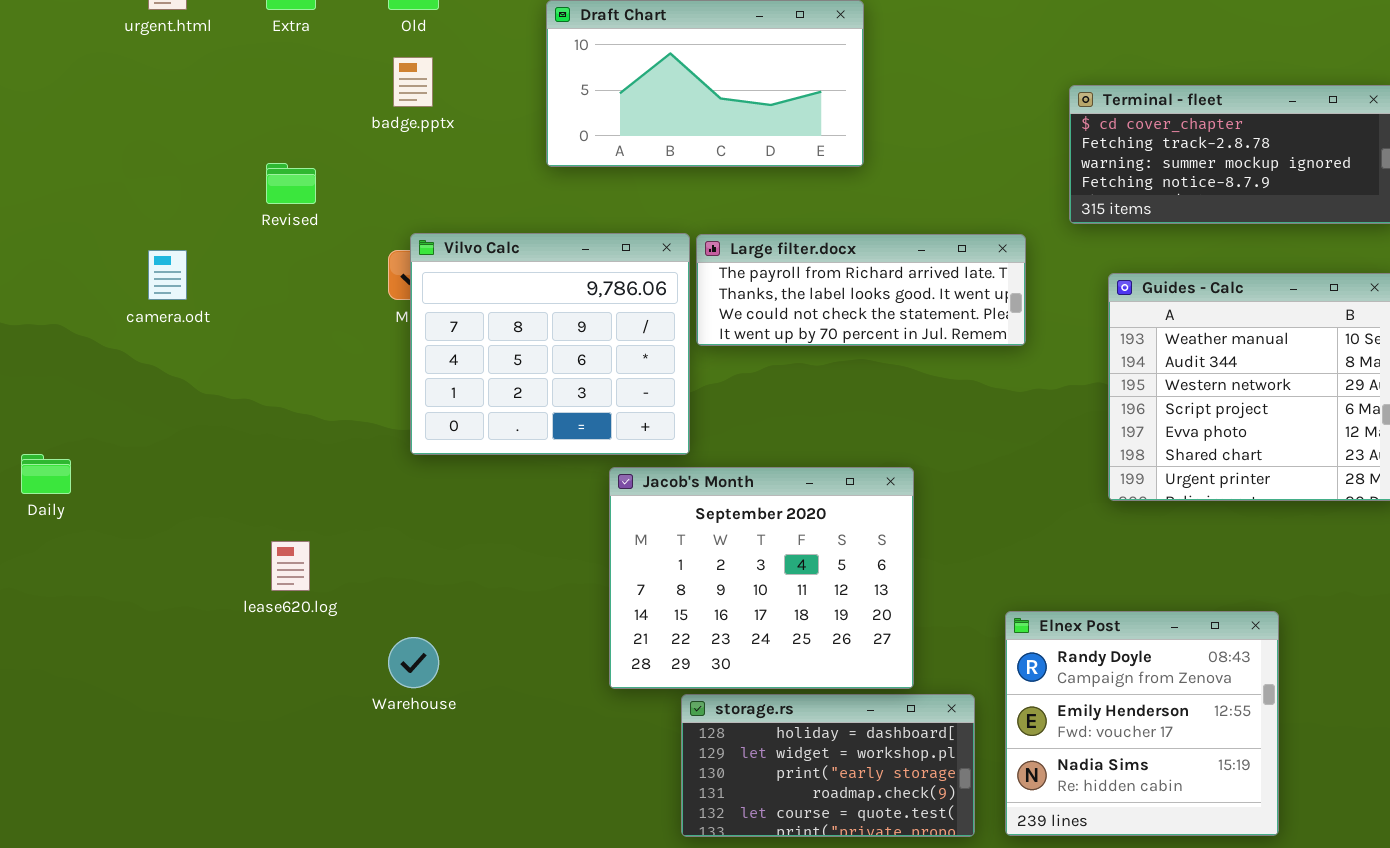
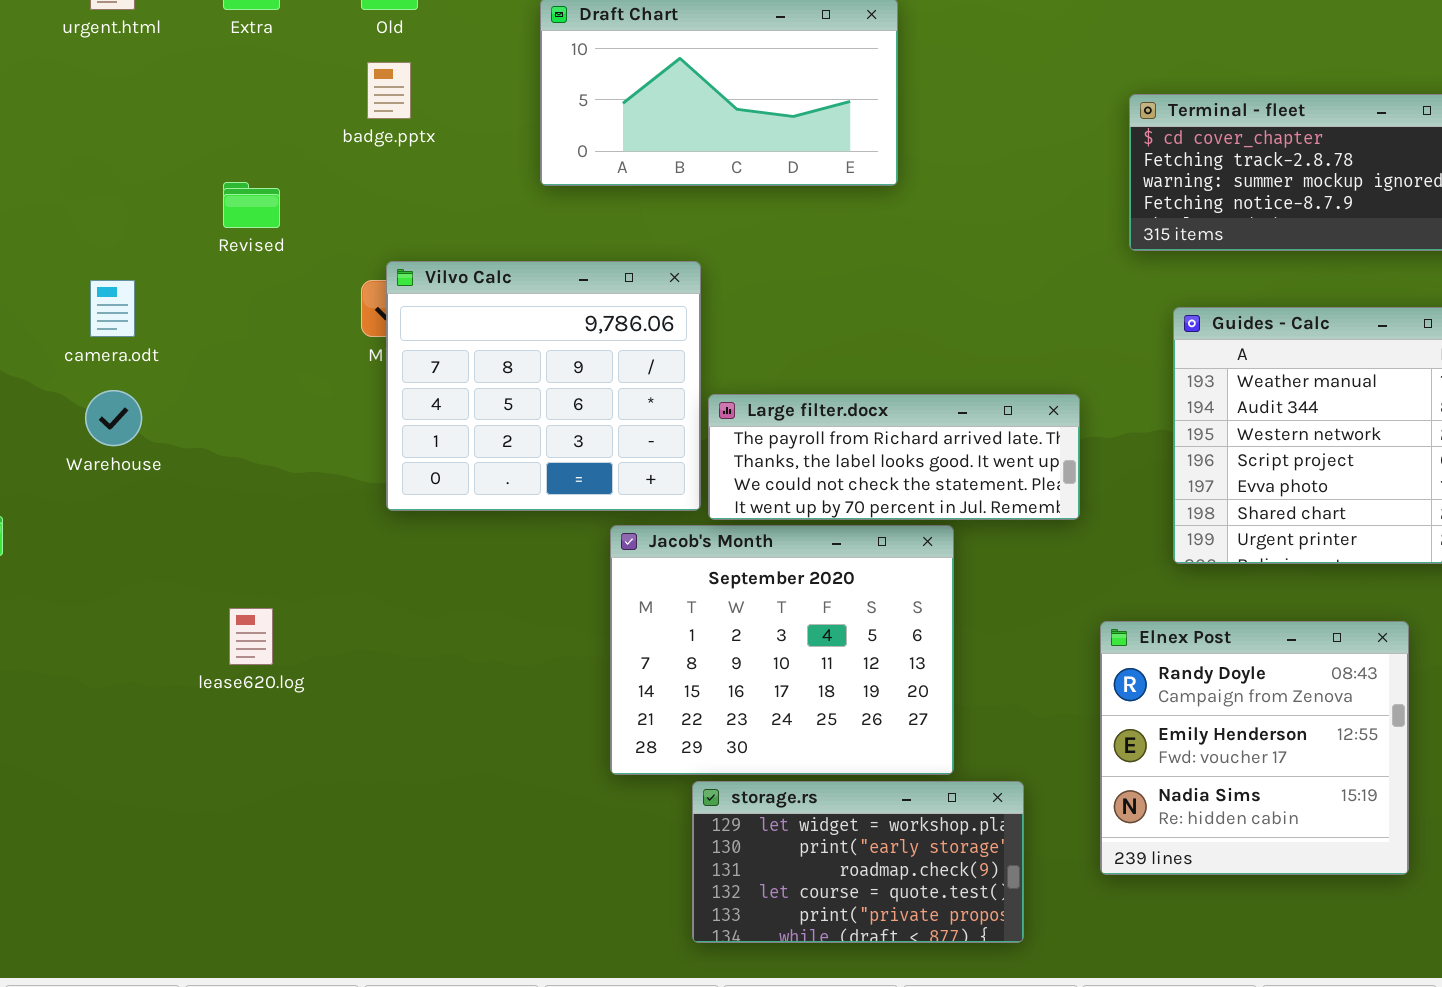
Large filter.docx: [696,234,1026,346] -> [708,394,1080,520], moved
Elnex Post: [1005,611,1279,836] -> [1100,621,1409,875], moved
Warehouse: [388,637,439,688] -> [85,390,142,446], moved
storage.rs: [681,694,975,837] -> [692,781,1024,943], scrolled down 1 row

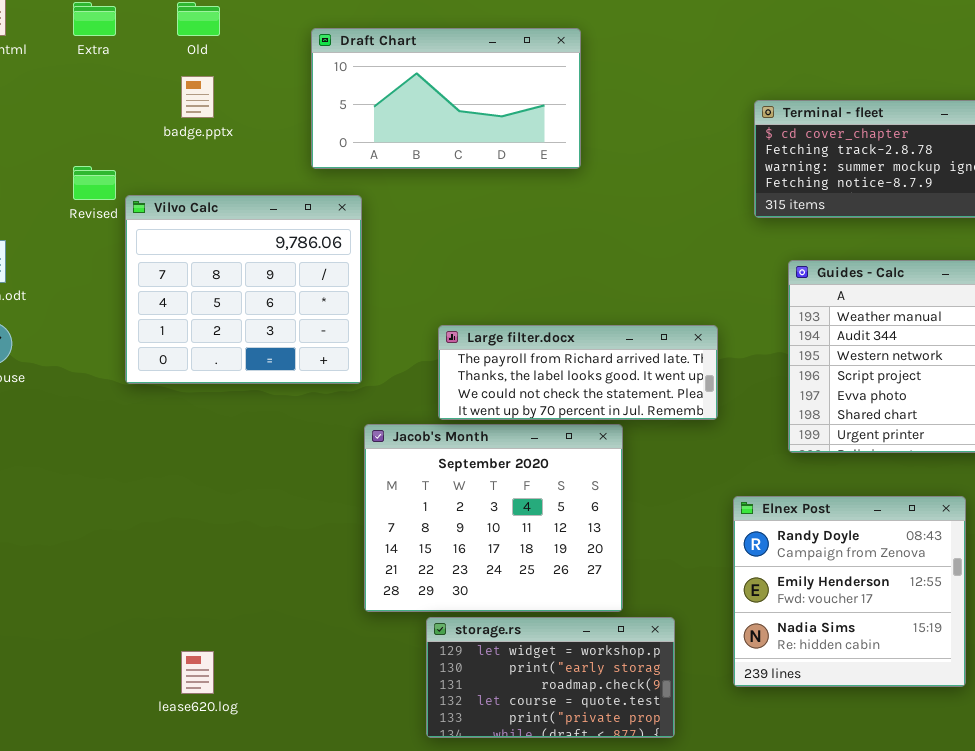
Vilvo Calc: [386,261,701,511] -> [125,195,362,384], moved
lease620.log: [229,608,273,665] -> [181,651,214,694], moved

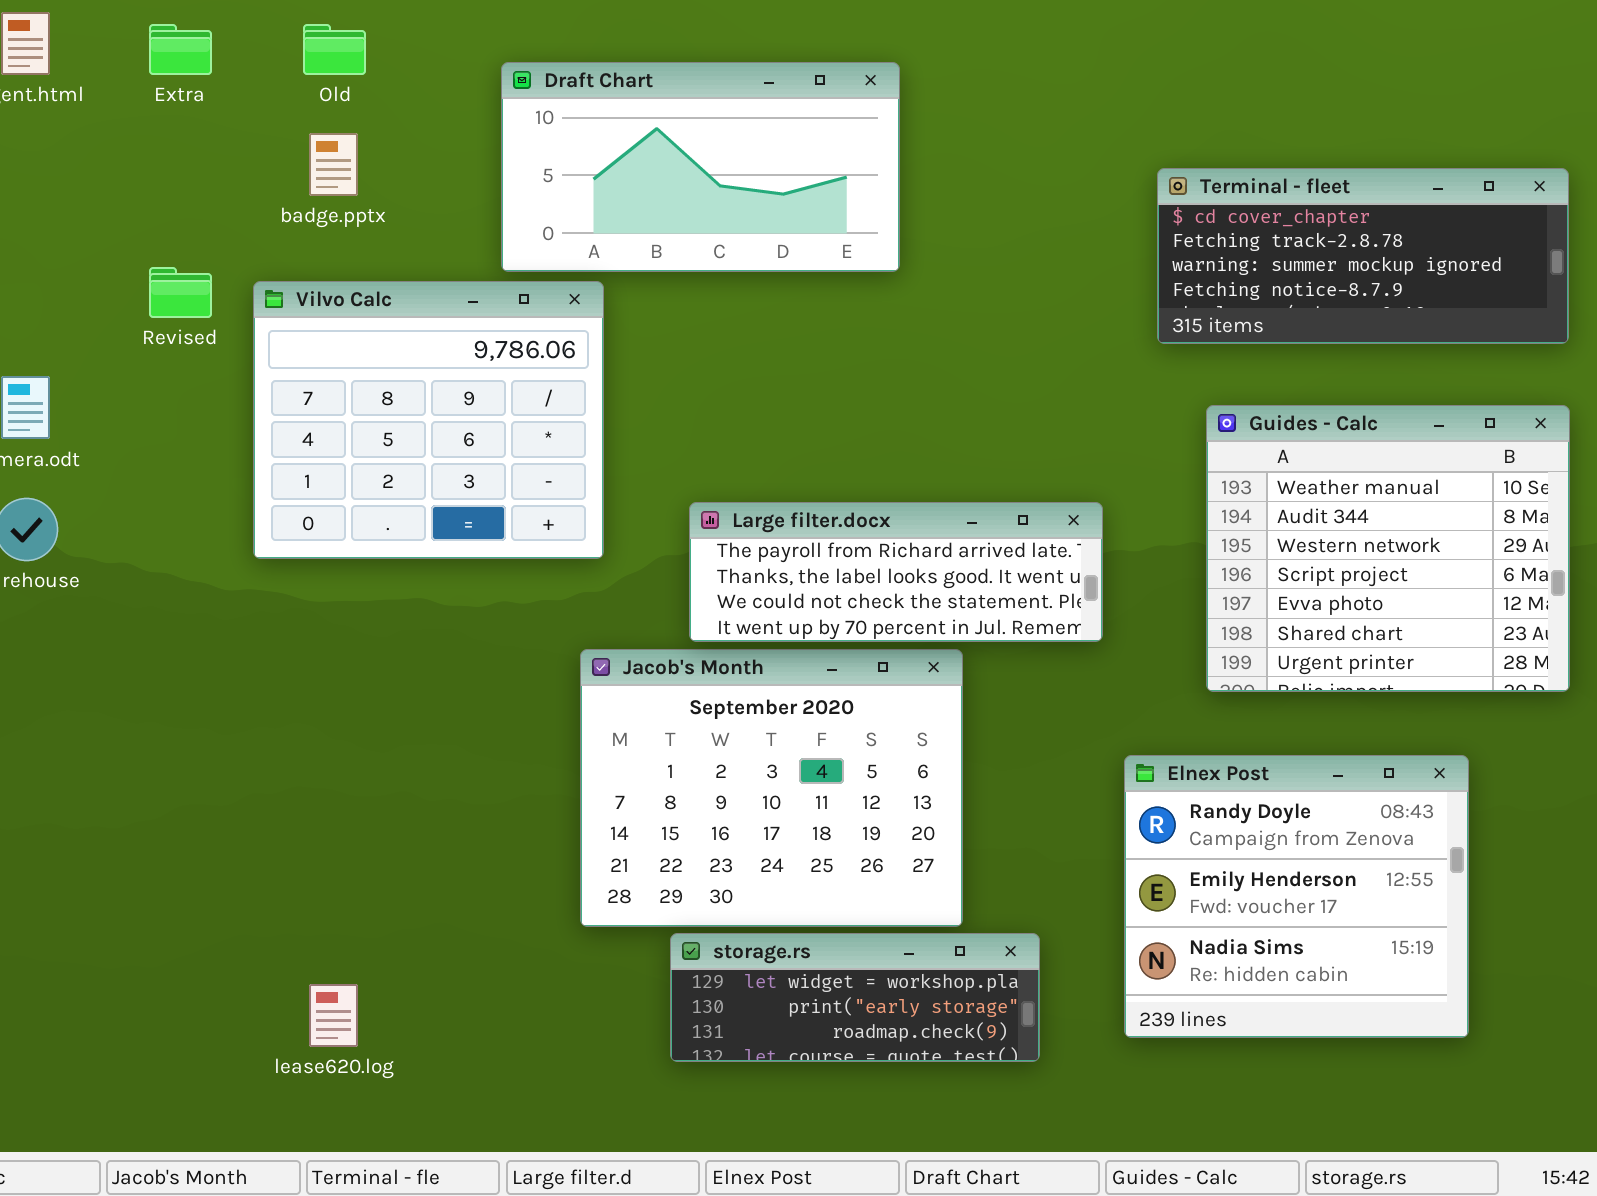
Vilvo Calc: [125,195,362,384] -> [253,281,604,559], moved
storage.rs: [426,617,675,738] -> [670,933,1040,1062], resized

